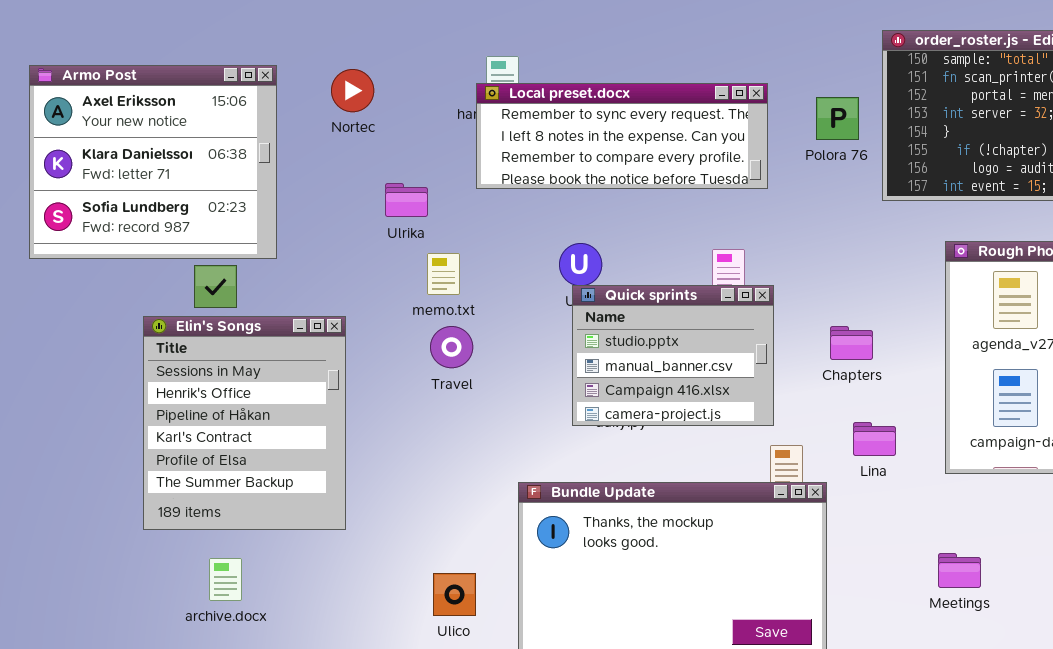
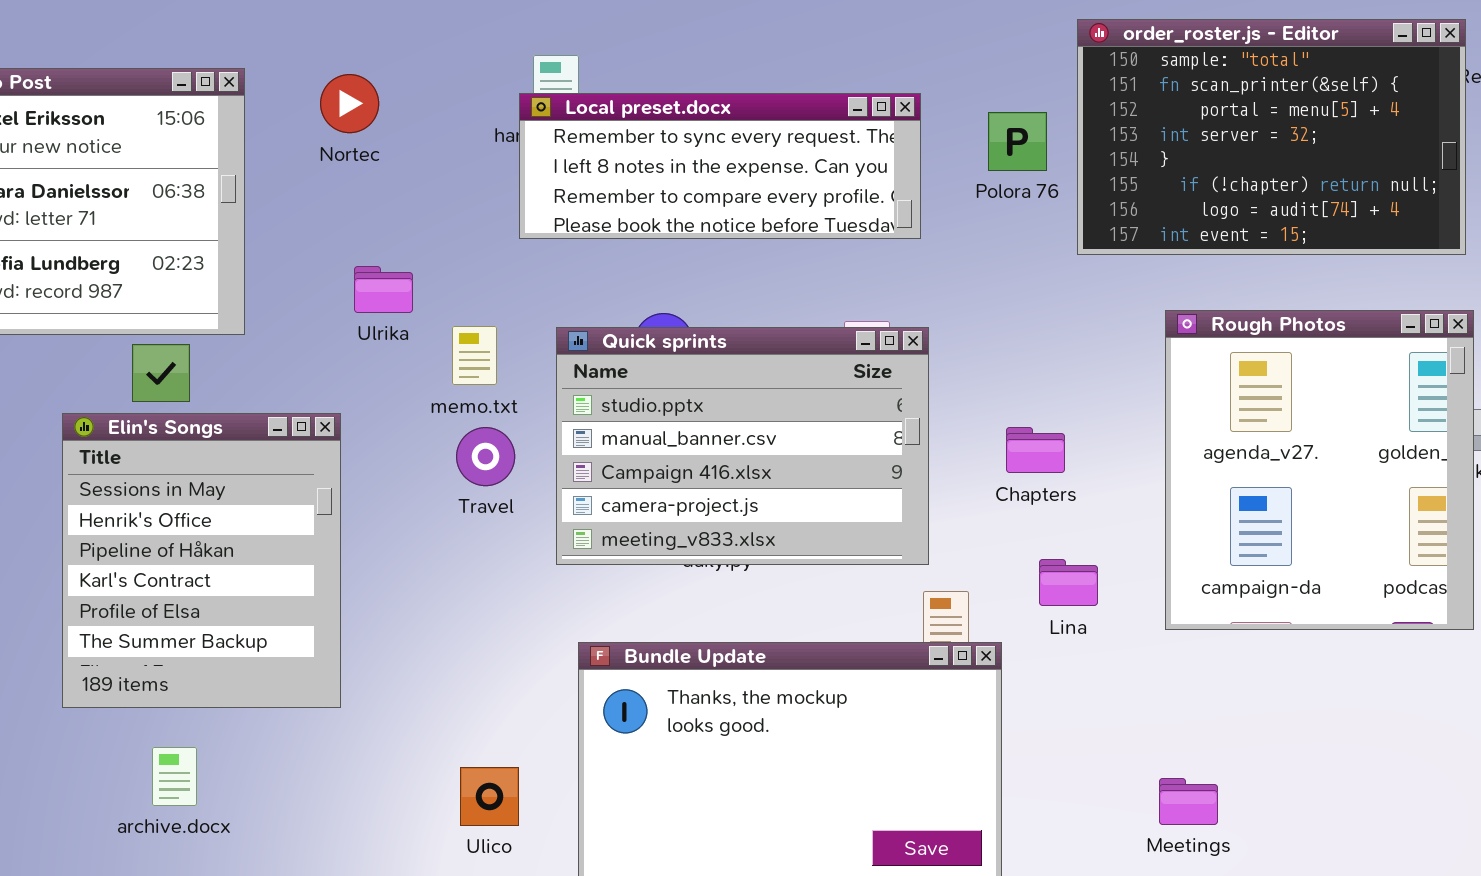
Ulrika: [385,183,428,217] -> [354,266,413,313], moved
Quick sprints: [572,285,774,426] -> [556,327,929,565], resized
Meetings: [938,553,981,588] -> [1159,778,1218,825], moved

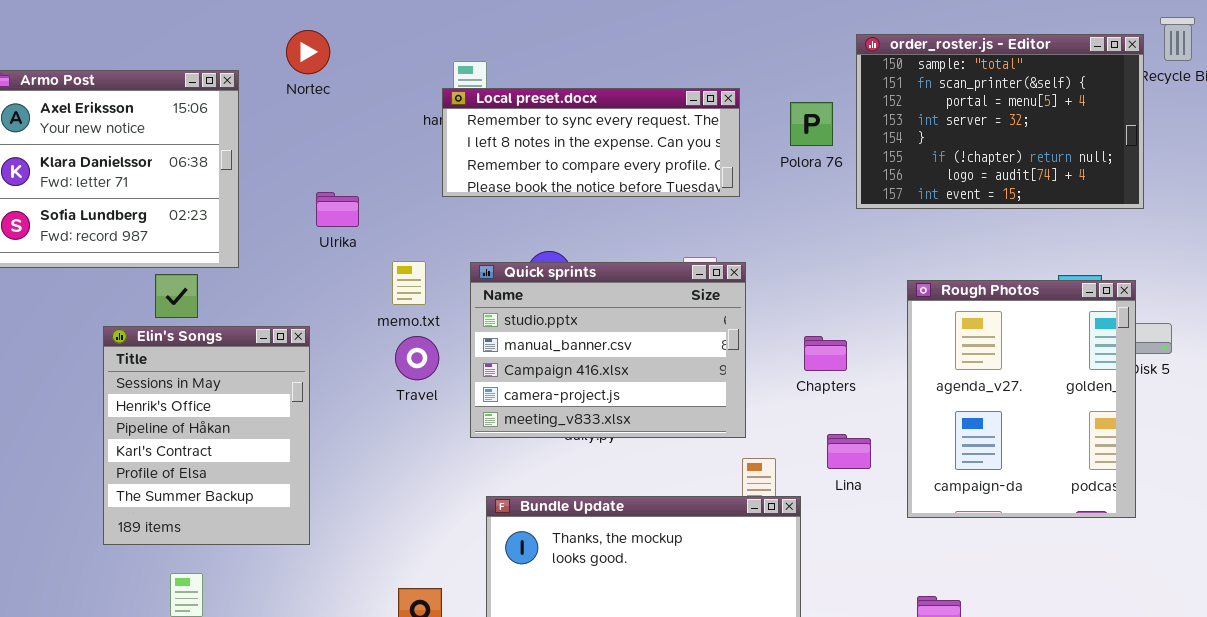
Nortec: [320,74,379,133] -> [286,30,330,74], moved
Ulrika: [354,266,413,313] -> [316,192,359,227], moved
Rough Photos: [1165,310,1474,630] -> [907,280,1136,518], moved

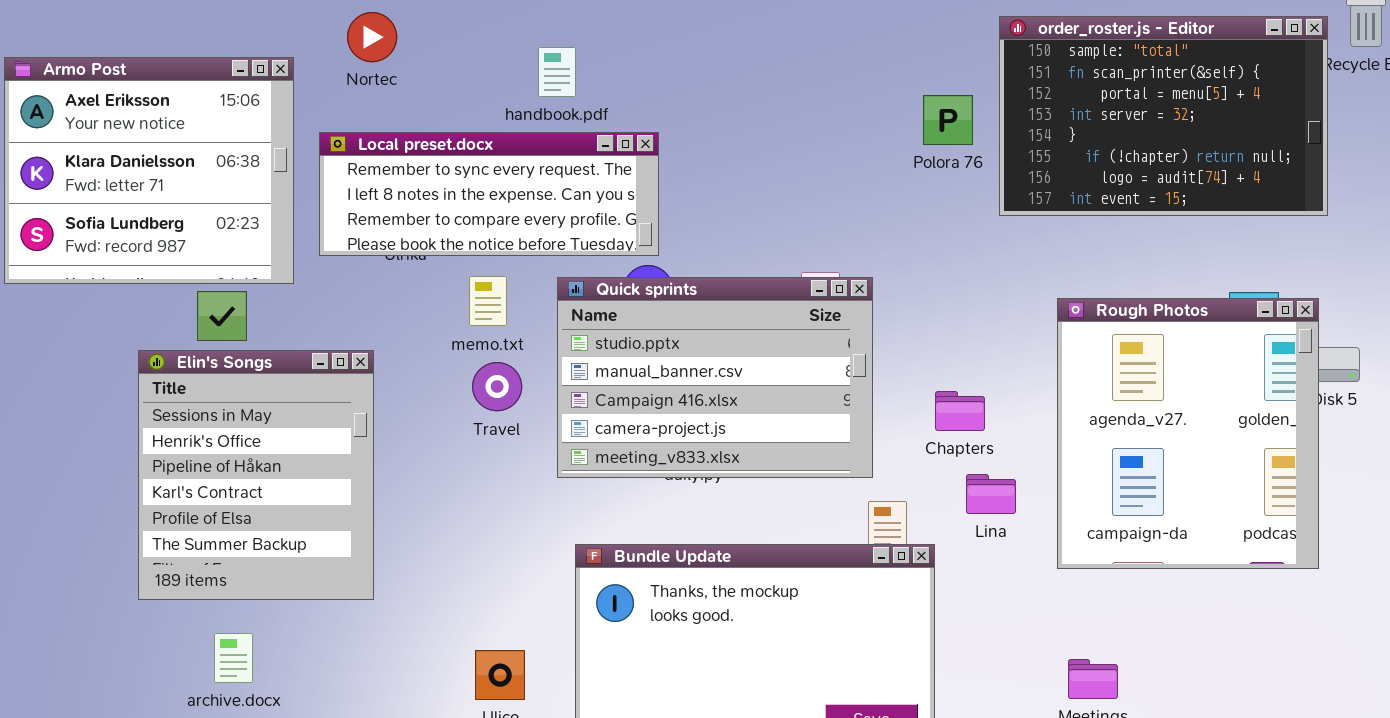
Local preset.docx: [442,88,740,197] -> [319,132,659,256], moved
Chapters: [804,336,847,371] -> [935,391,985,431], moved

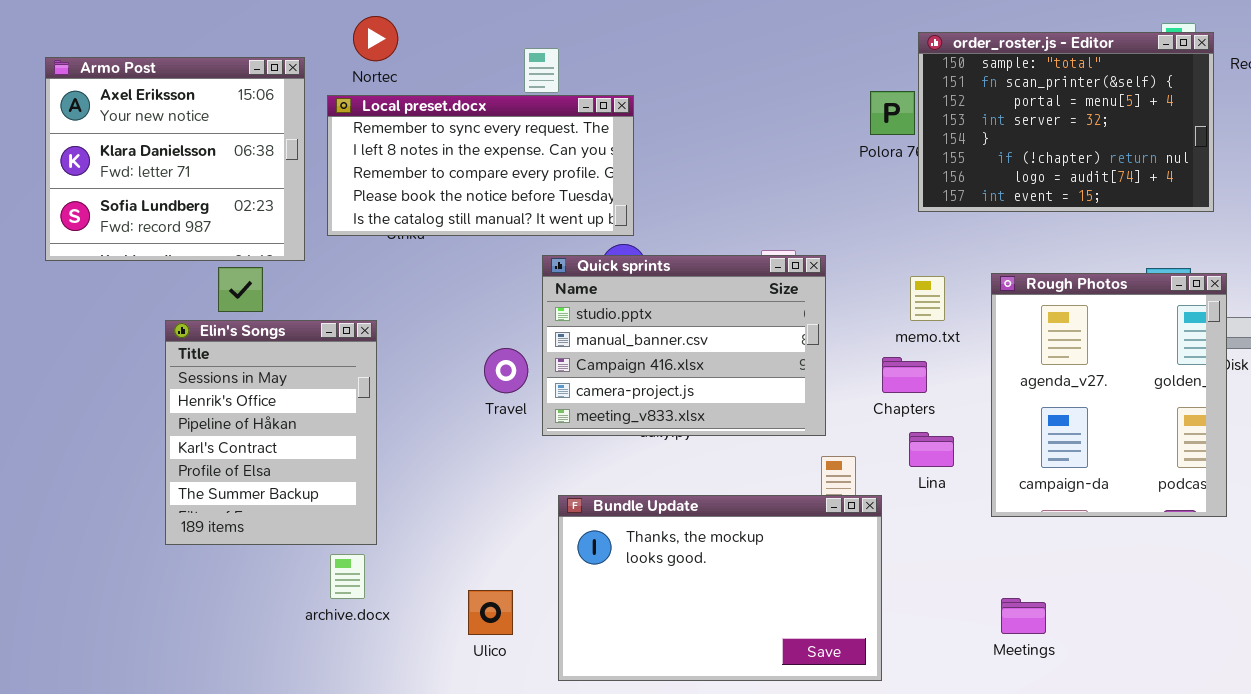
order_roster.js - Editor: [999,16,1328,216] -> [918,32,1214,212], moved
Local preset.docx: [319,132,659,256] -> [327,95,634,236], resized
memo.txt: [469,276,507,326] -> [910,276,945,321], moved
Travel: [472,362,522,411] -> [484,348,528,393], moved
archive.docx: [214,633,253,683] -> [330,554,365,599], moved

